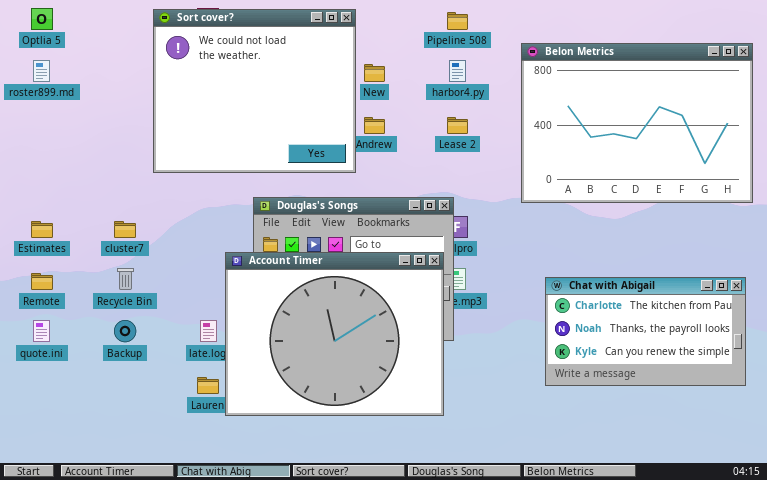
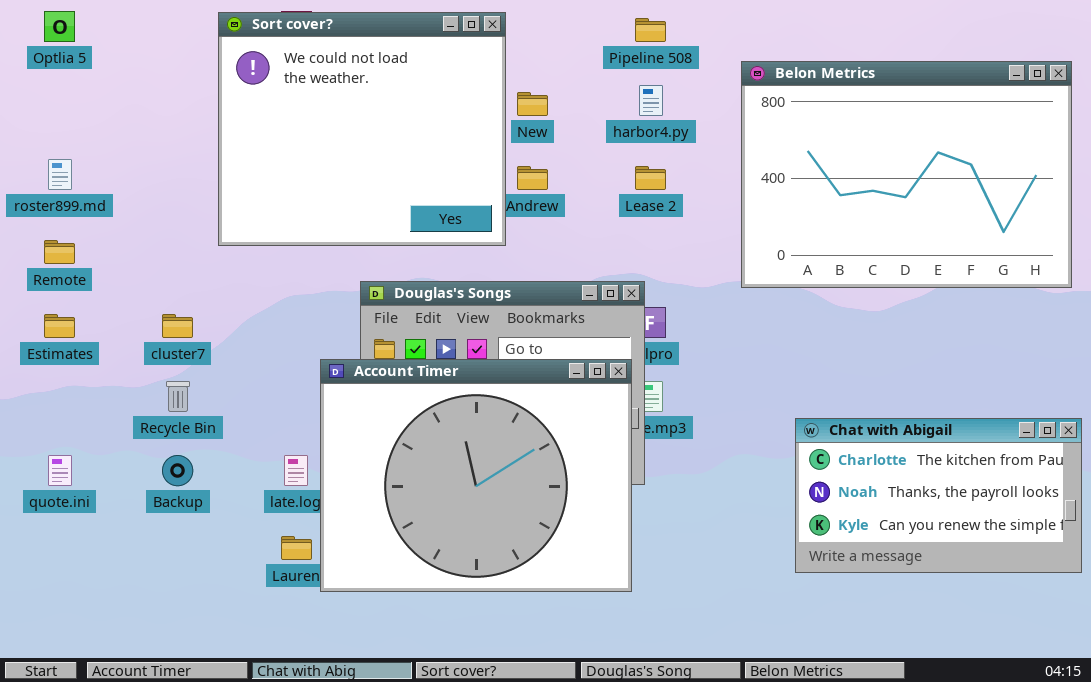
roster899.md: [33,60,50,82] -> [48,159,72,190], moved
Remote: [31,273,53,290] -> [44,240,75,264], moved
Chat with Abigail: [545,277,746,386] -> [795,418,1082,573], moved

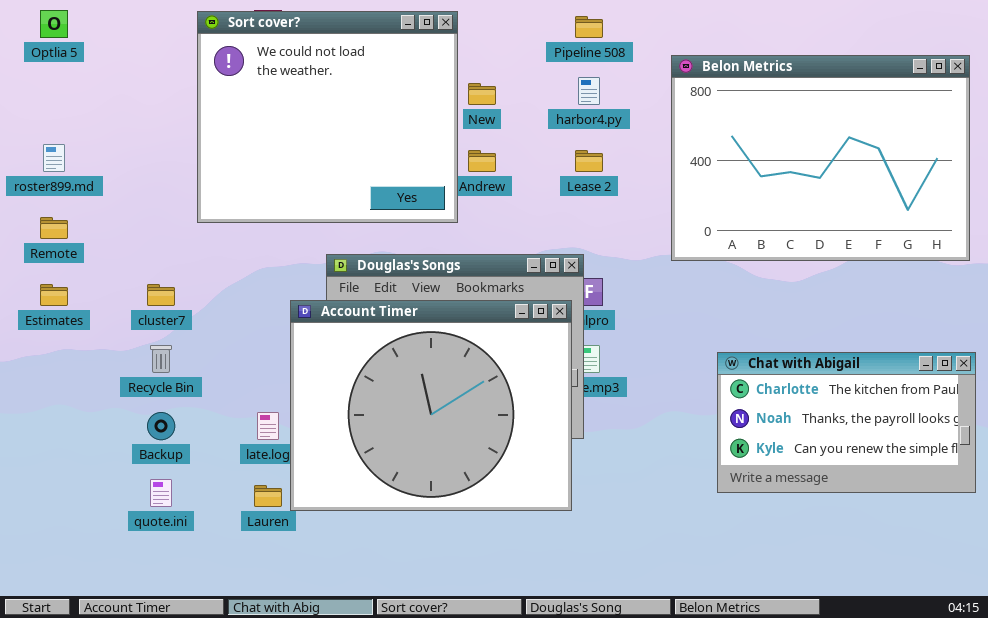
Account Timer: [320,359,632,592] -> [290,300,572,511], moved
Chat with Abigail: [795,418,1082,573] -> [717,352,976,493], moved
quote.ini: [48,455,72,486] -> [150,479,172,507], moved

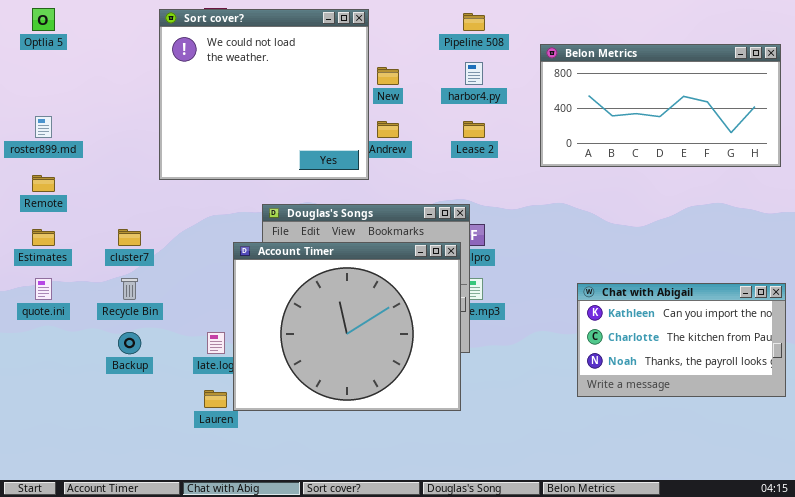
Belon Metrics: [671,55,970,261] -> [540,44,781,167], resized
Chat with Abigail: [717,352,976,493] -> [577,283,786,397], scrolled up 1 row
quote.ini: [150,479,172,507] -> [35,278,52,300], moved

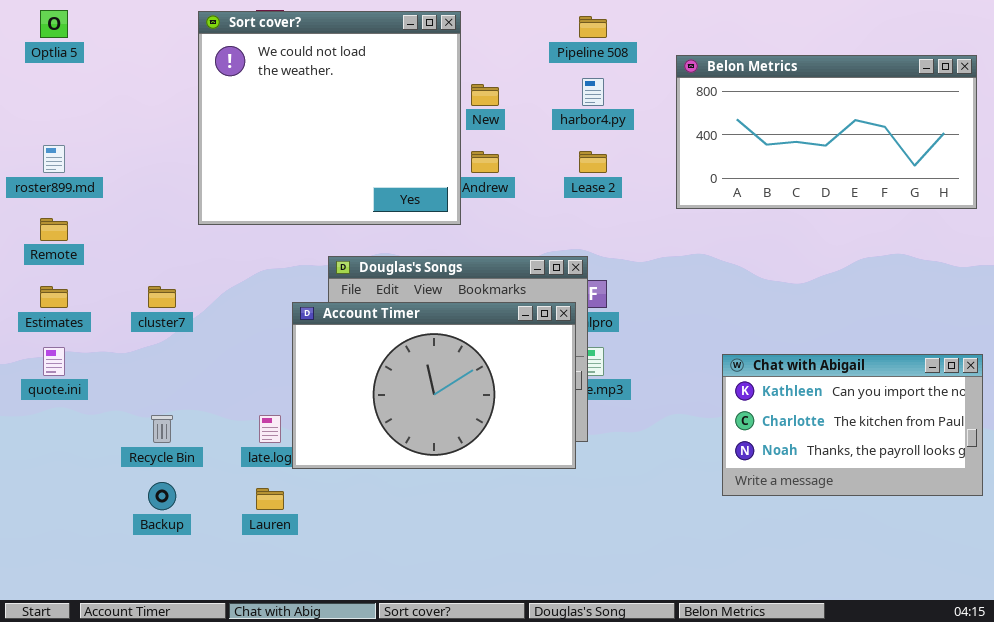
Account Timer: [233,242,461,411] -> [292,302,576,469], resized
Recycle Bin: [121,278,138,300] -> [151,415,173,443], moved
Backup: [118,332,141,354] -> [148,482,176,510], moved

